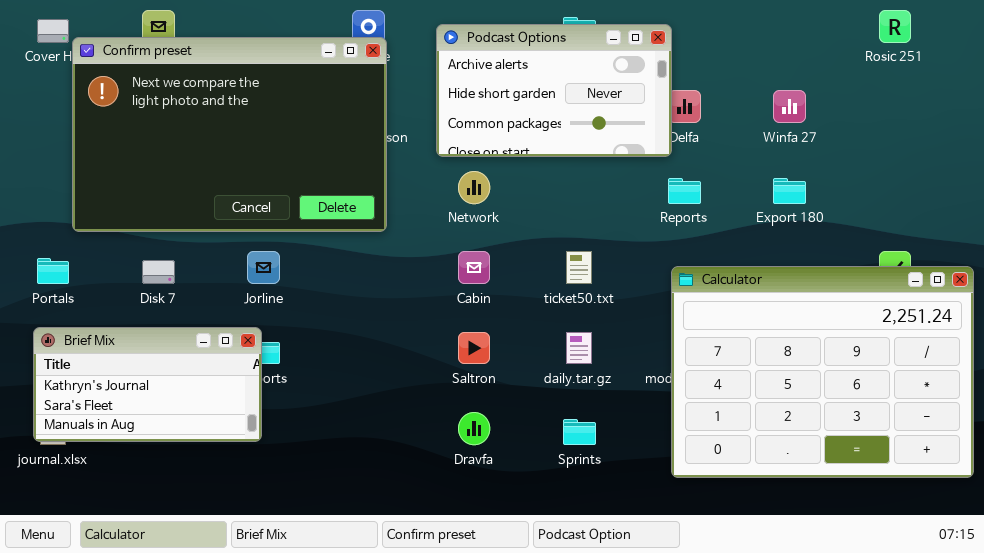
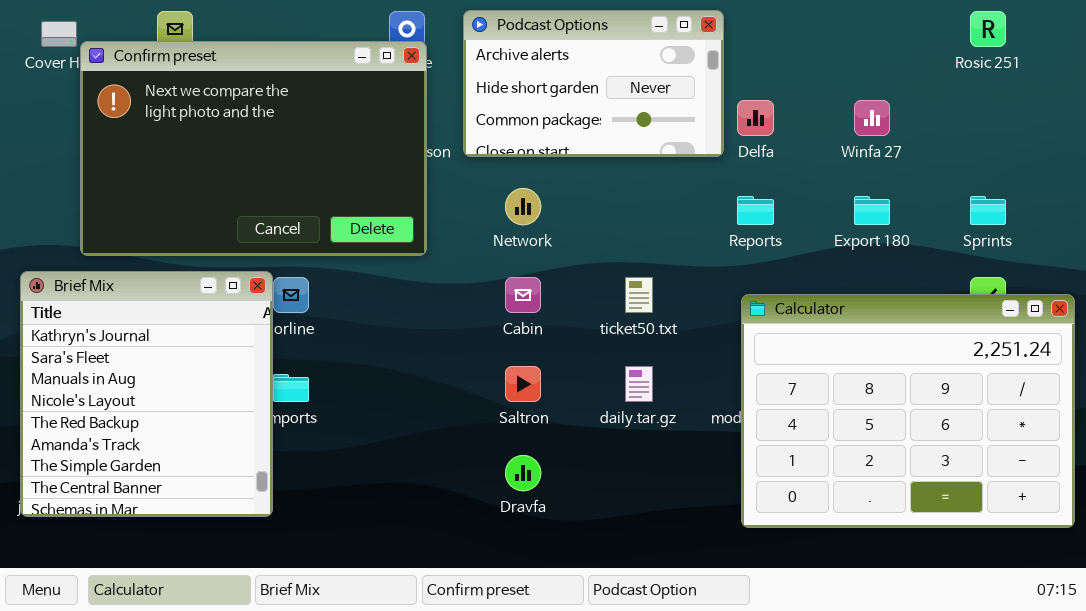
Podcast Options: [436,24,672,157] -> [463,10,724,157], moved
Brief Mix: [33,327,262,442] -> [20,271,273,517], moved, resized
Sprints: [563,419,596,445] -> [970,196,1006,225], moved

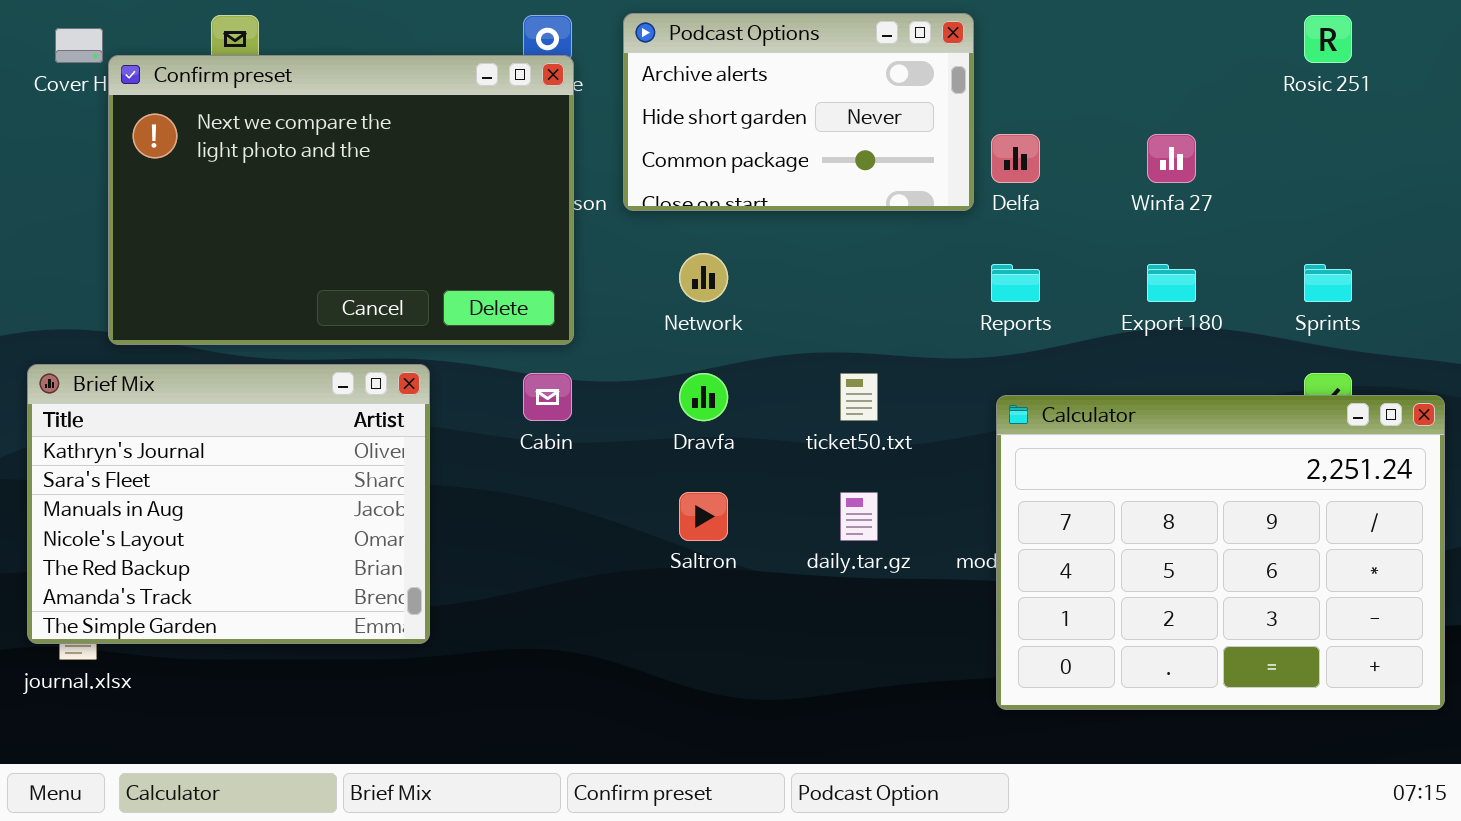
Brief Mix: [20,271,273,517] -> [27,364,430,644], resized
Cabin: [505,277,541,313] -> [523,373,572,421], moved
Dravfa: [505,455,541,491] -> [679,373,728,421], moved

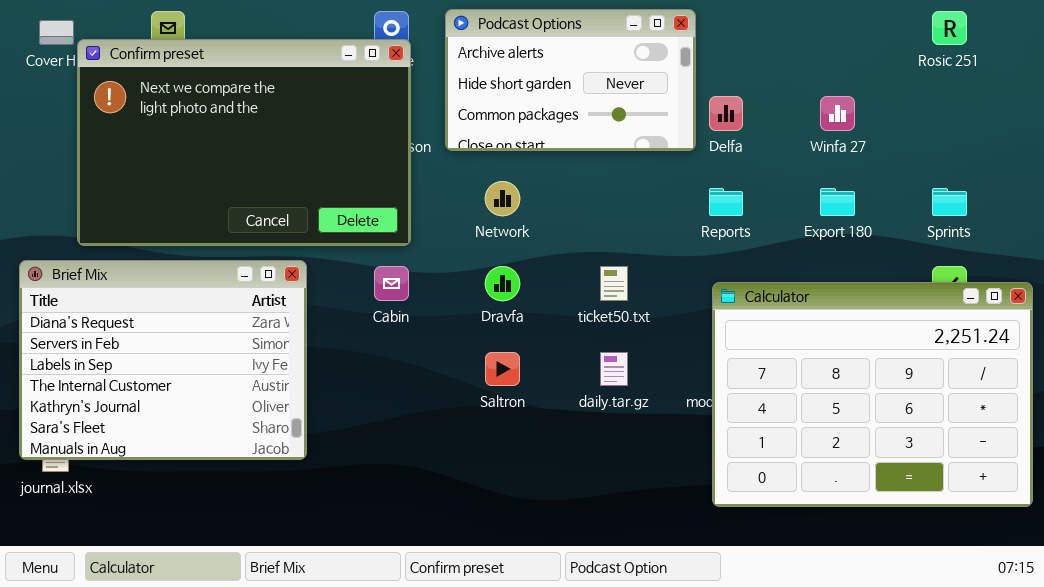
Brief Mix: [27,364,430,644] -> [19,260,307,460], scrolled up 4 rows

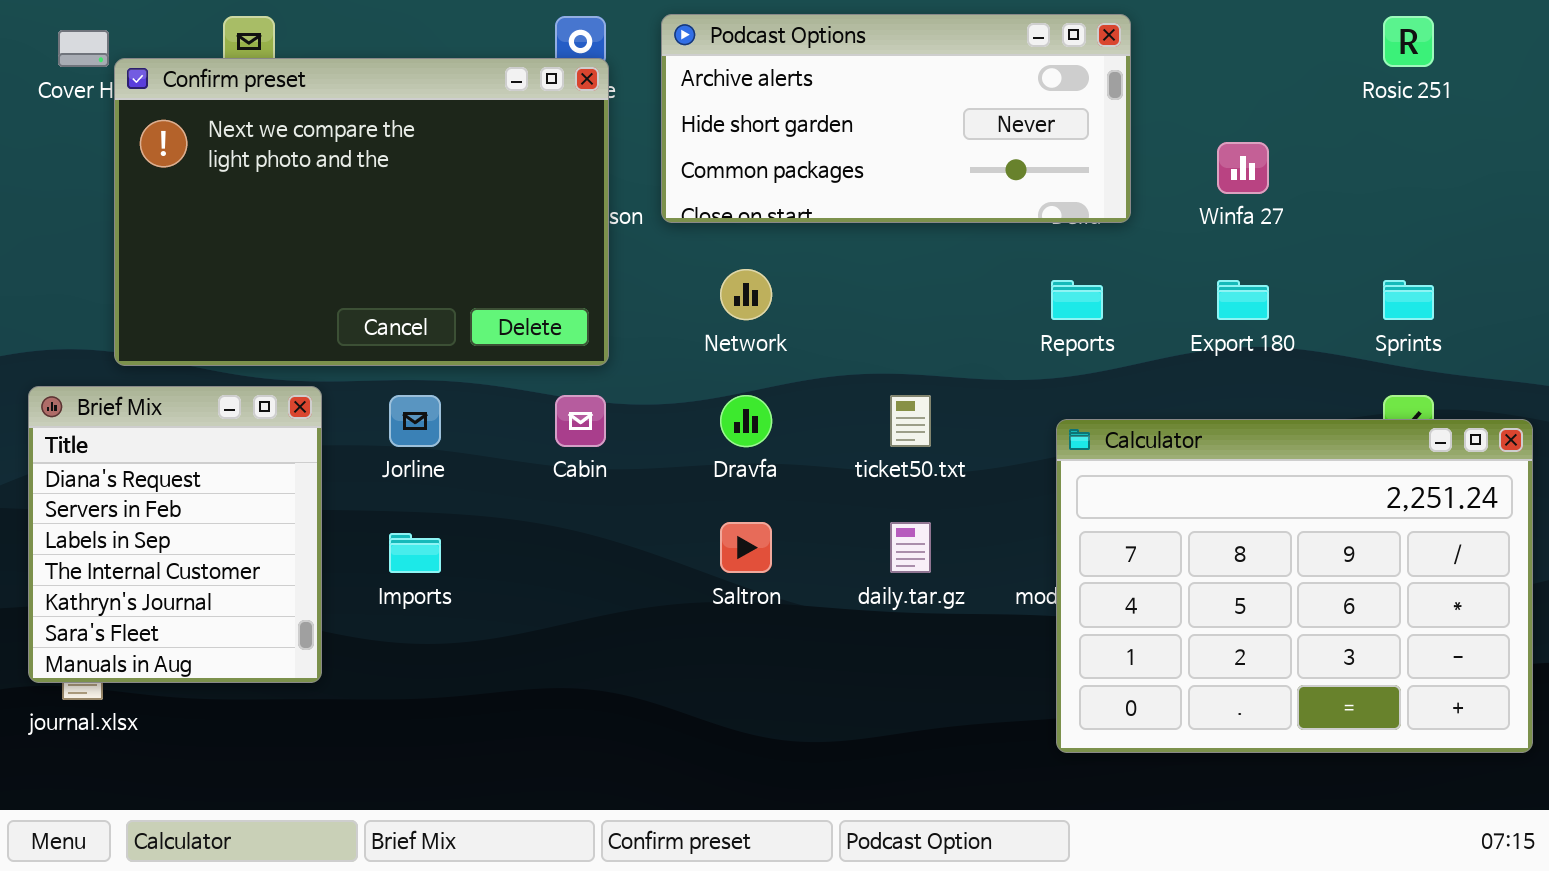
Podcast Options: [445,9,696,151] -> [661,14,1131,223], resized
Brief Mix: [19,260,307,460] -> [28,386,322,683], resized

